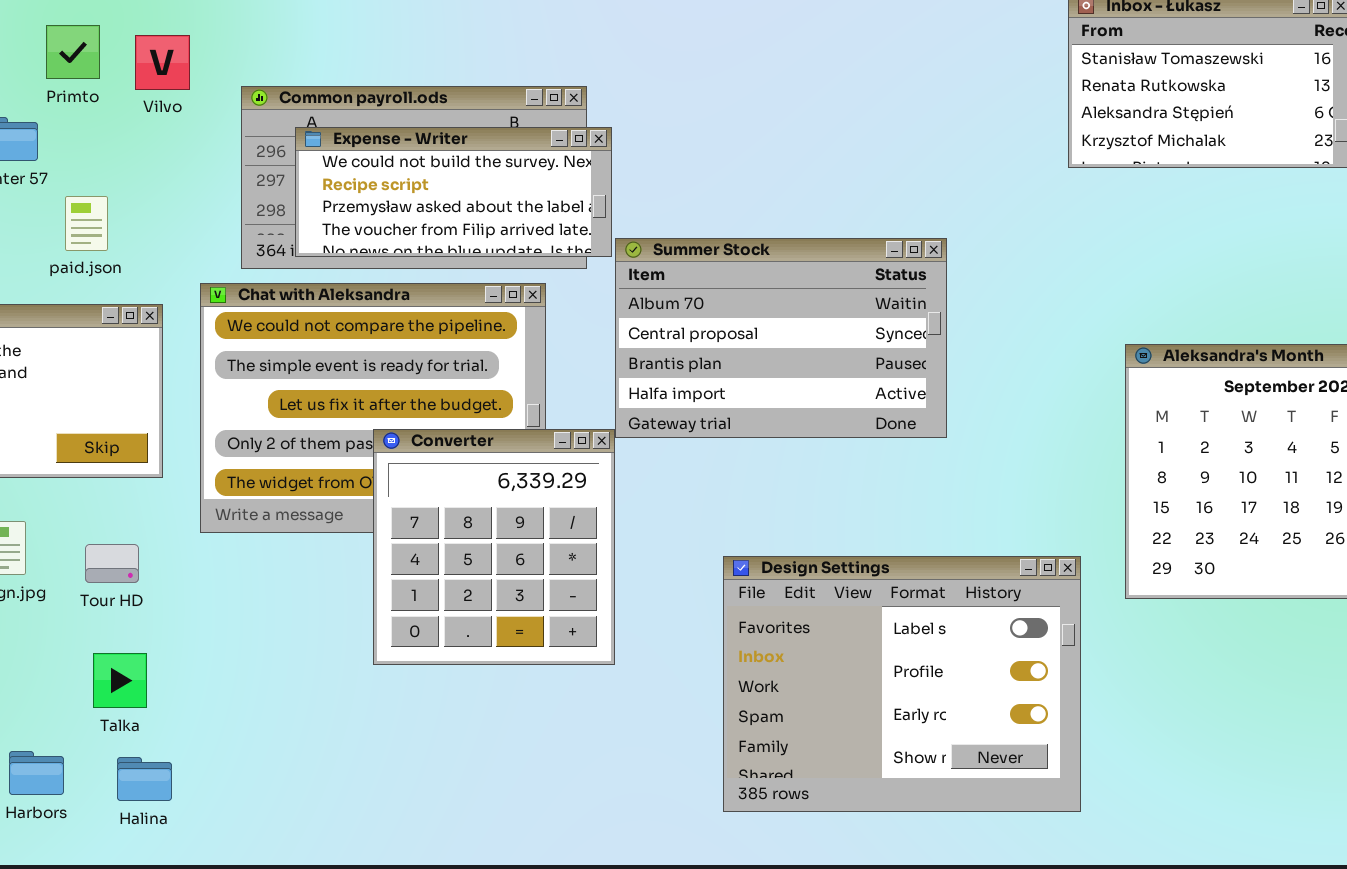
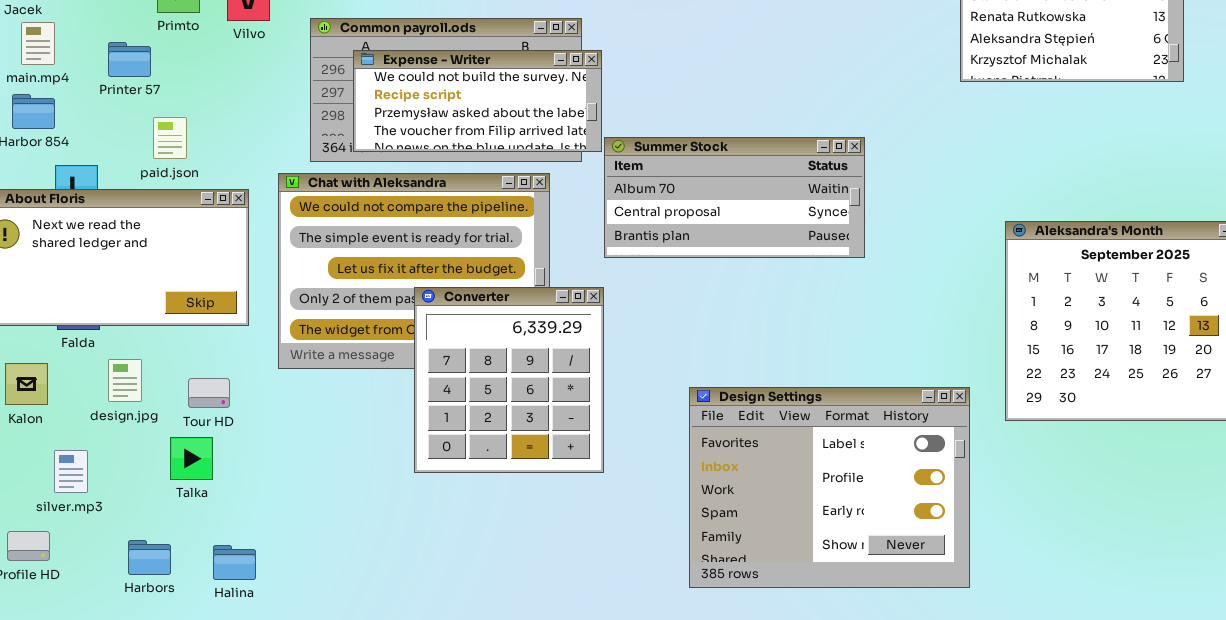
paid.json: [65,196,108,251] -> [153,117,187,159], moved
Summer Stock: [615,238,947,438] -> [604,137,865,258], resized
Talka: [93,653,147,708] -> [170,437,213,480], moved

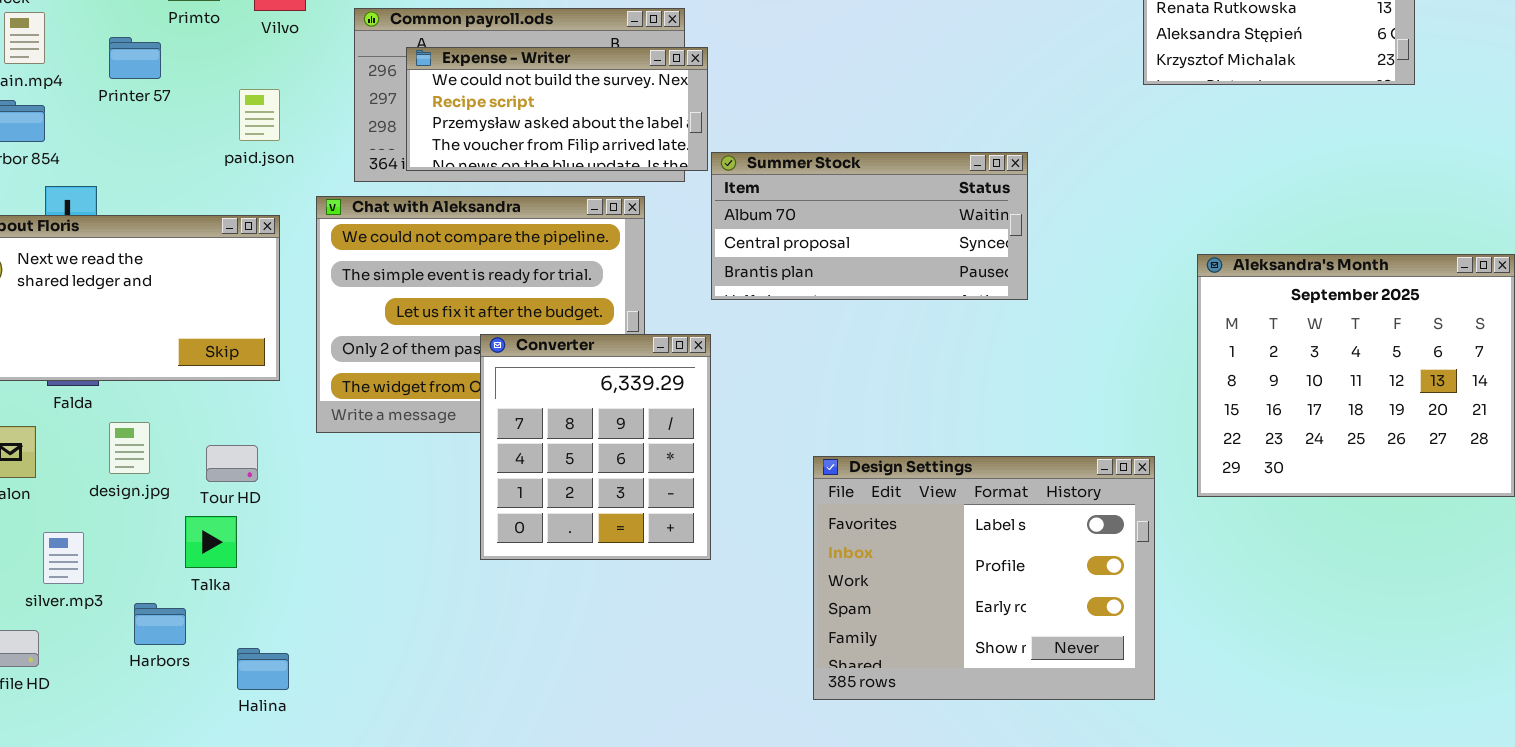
paid.json: [153,117,187,159] -> [239,89,280,141], moved
Harbors: [128,540,171,575] -> [134,603,186,645], moved

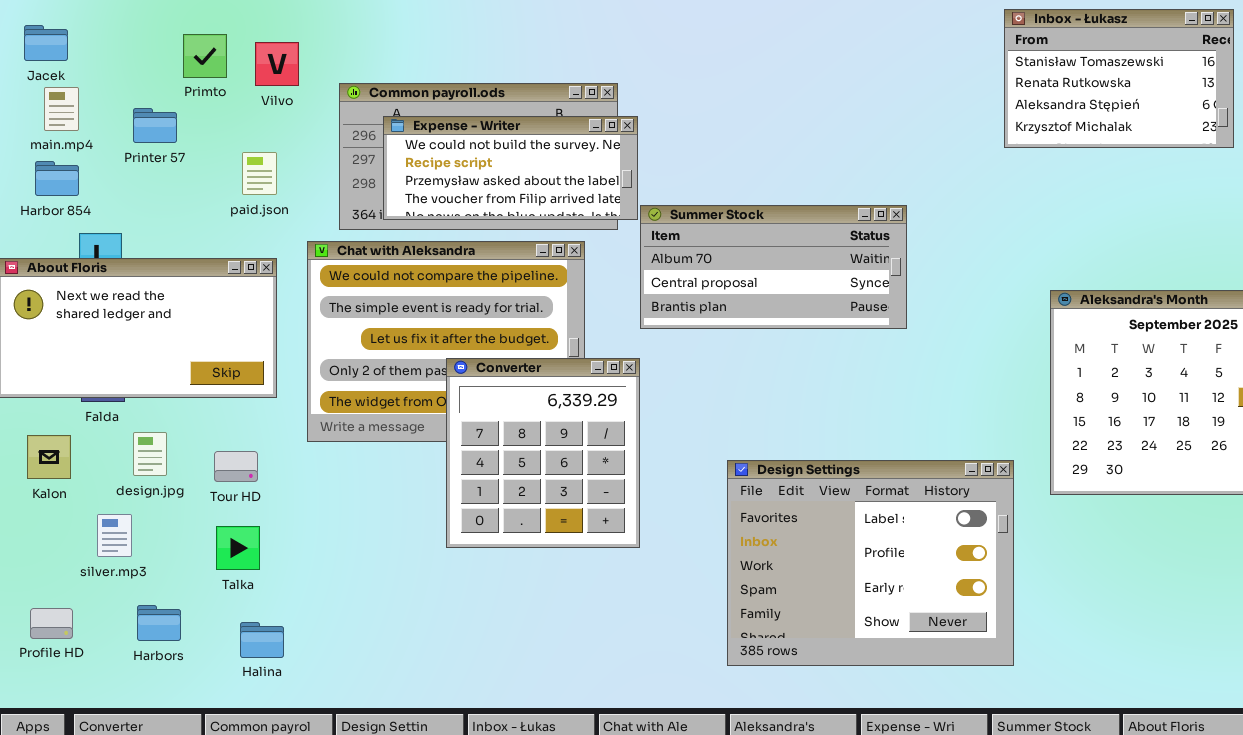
Talka: [185,516,237,568] -> [216,526,260,570], moved
silver.mp3: [43,532,84,584] -> [97,514,132,557], moved
Harbors: [134,603,186,645] -> [137,605,181,641], moved

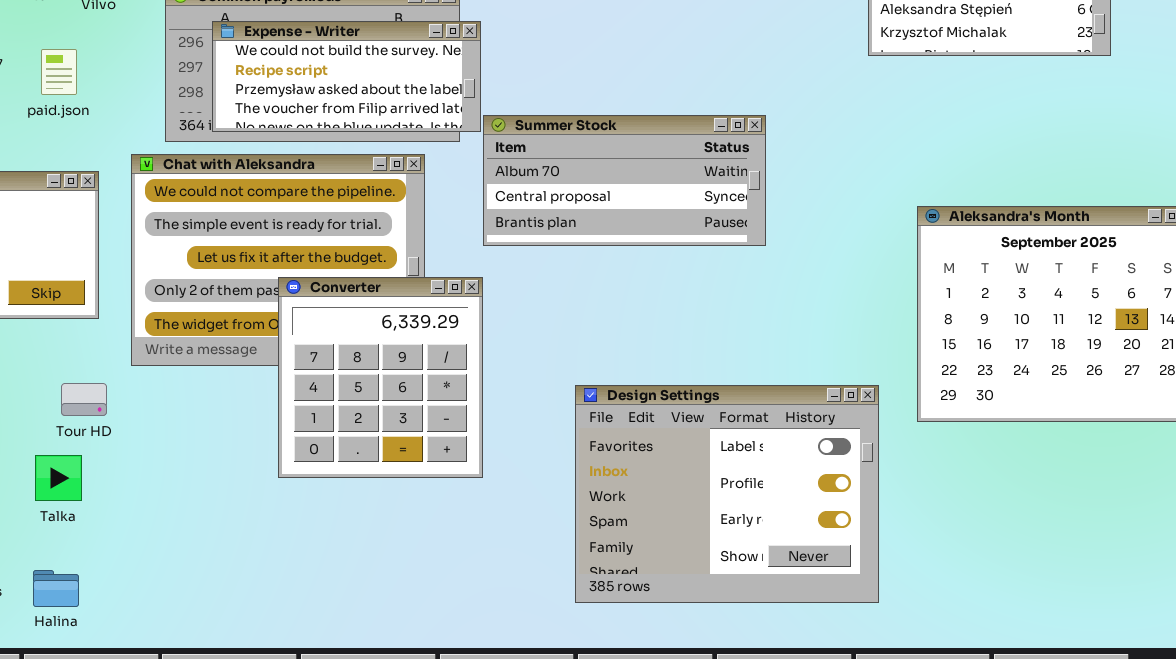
paid.json: [242,152,277,195] -> [41,49,77,95], moved
Tour HD: [214,451,258,482] -> [61,383,107,416], moved
Halina: [240,622,284,658] -> [33,570,79,607], moved

